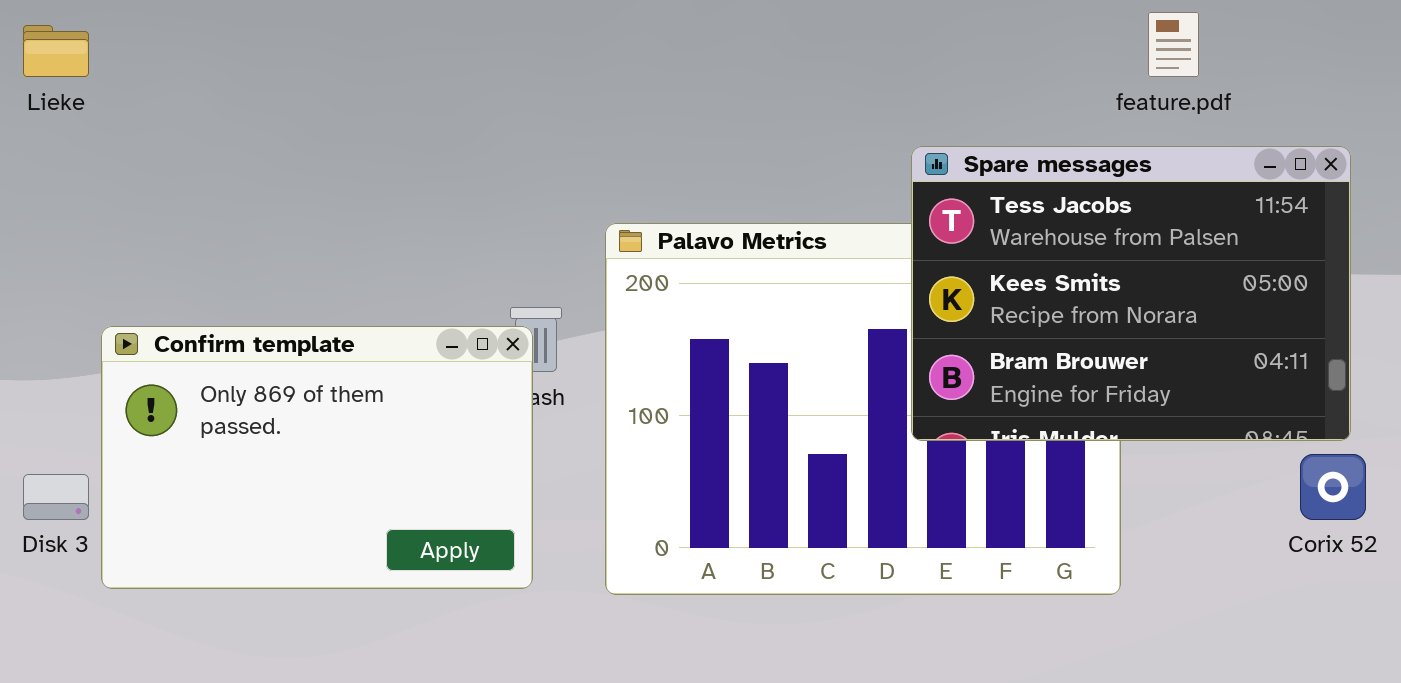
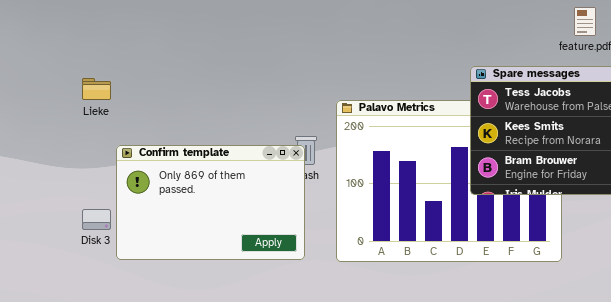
Lieke: [23,25,89,77] -> [82,78,111,100], moved

